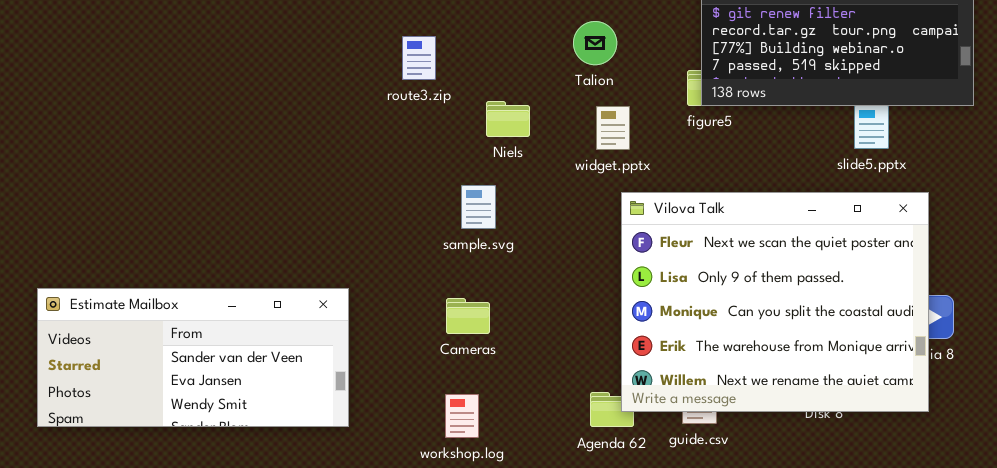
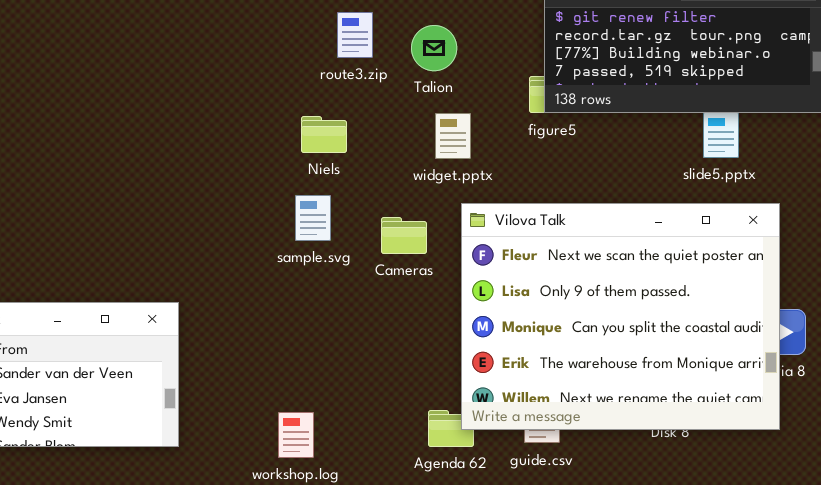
route3.zip: [402,36,436,80] -> [337,12,373,58], moved
Niels: [486,101,530,137] -> [301,116,347,153], moved
Cameras: [446,298,490,334] -> [381,217,427,254], moved

